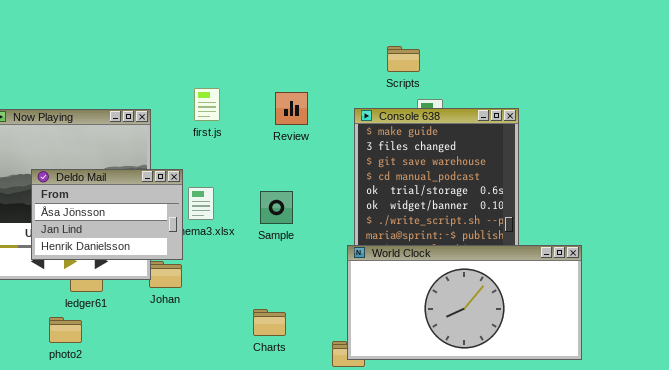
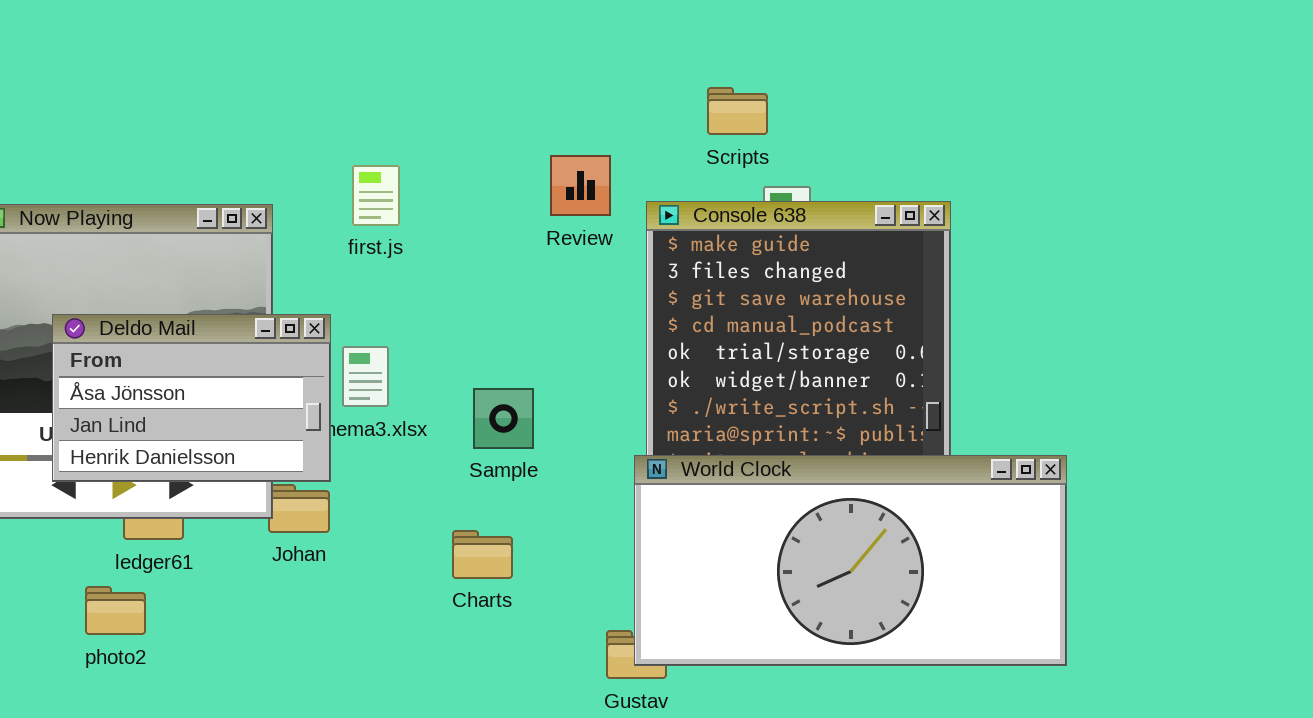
Review: [275,92,308,125] -> [550,155,611,216], moved
Sample: [260,191,293,224] -> [473,388,534,449], moved
Charts: [253,309,286,336] -> [452,530,513,579], moved

